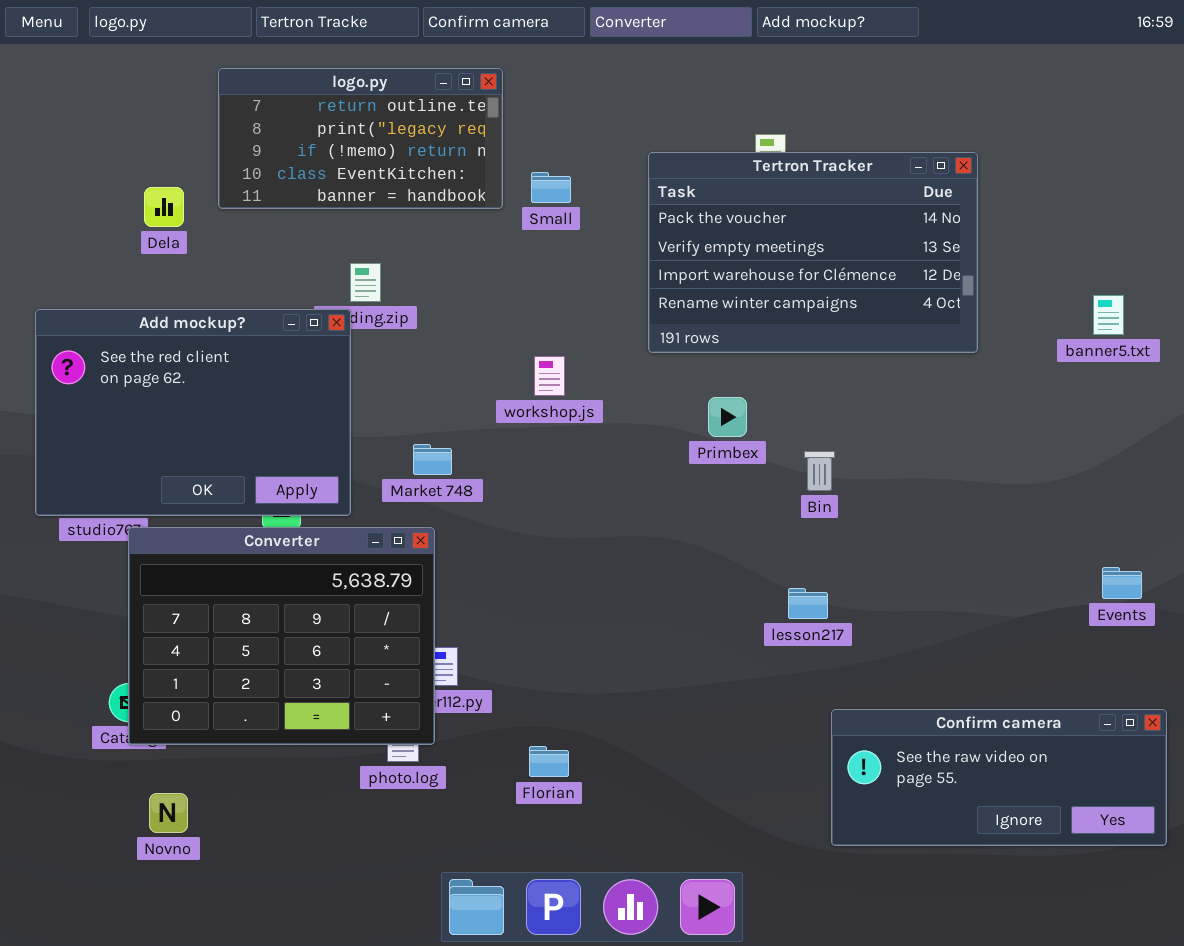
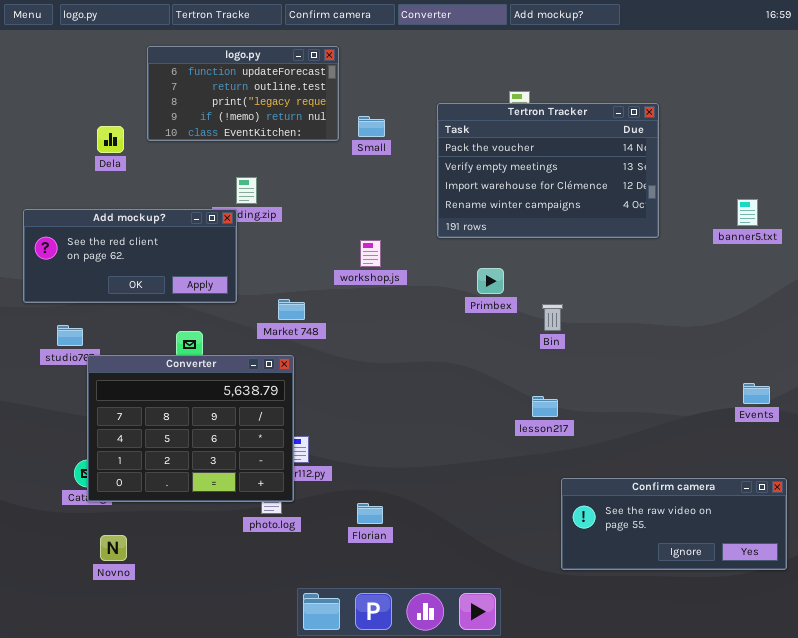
logo.py: [218,68,503,209] -> [147,46,339,141], scrolled up 1 row
Add mockup?: [35,309,351,516] -> [23,209,237,303], resized

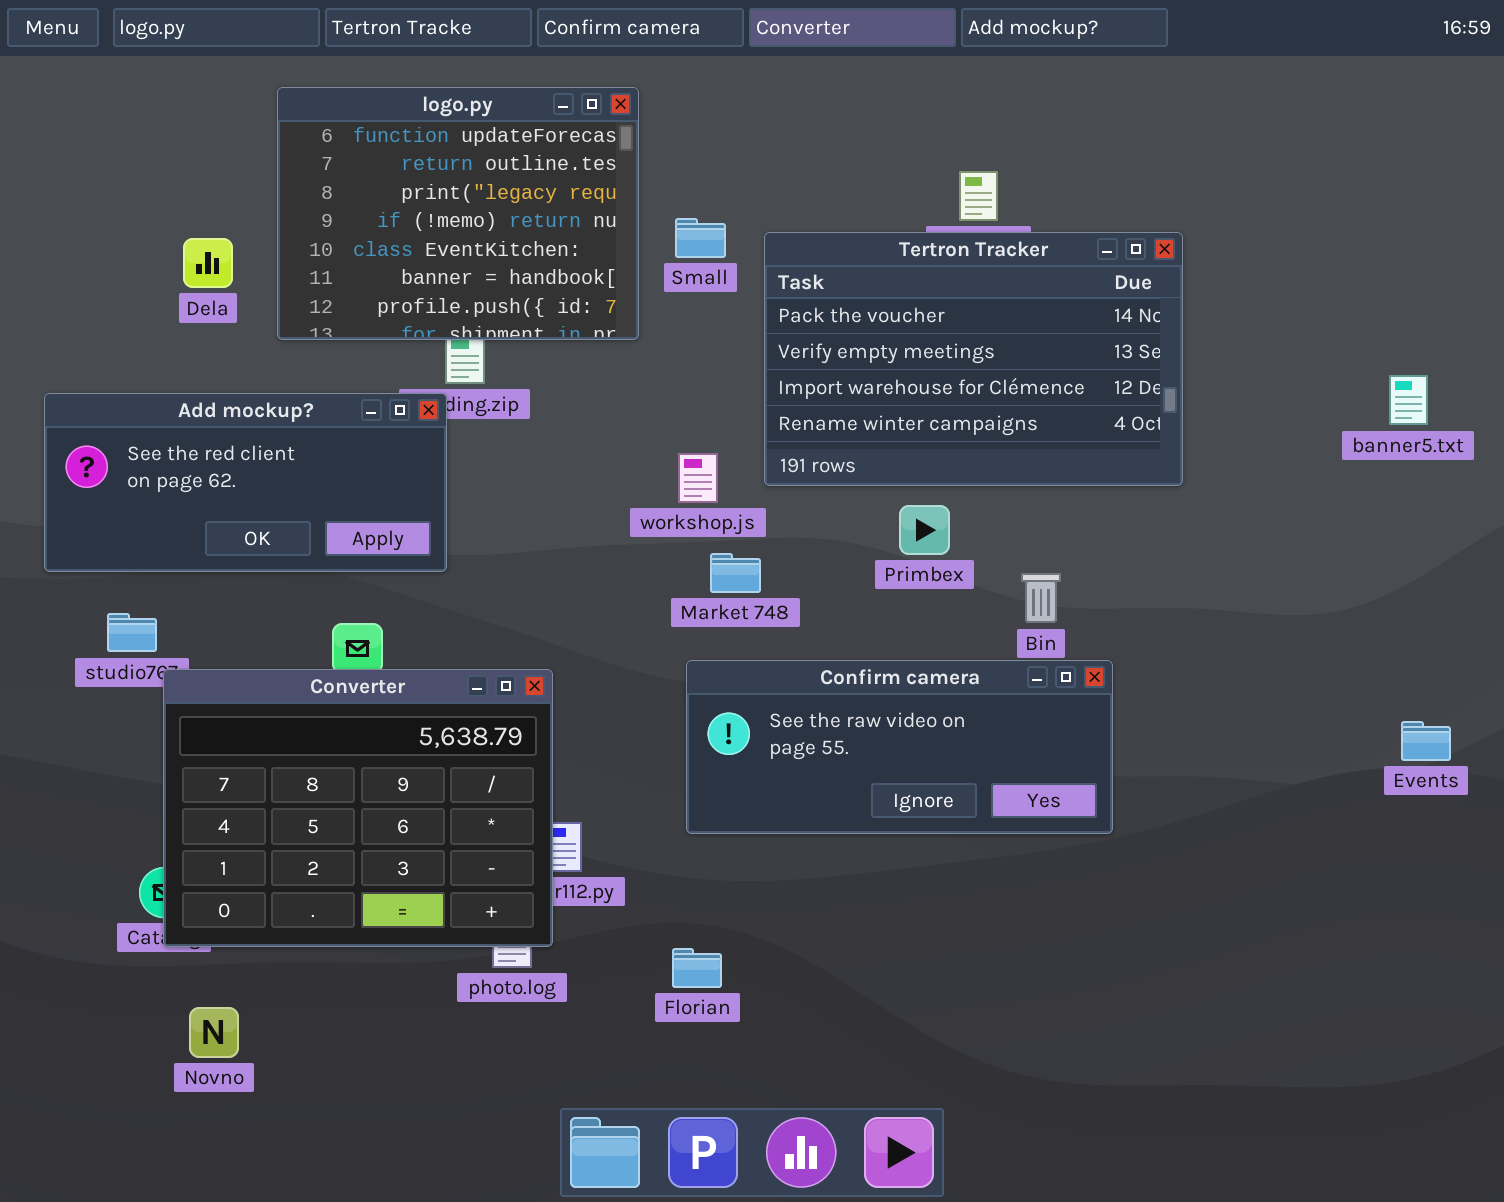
logo.py: [147,46,339,141] -> [277,87,639,340], resized
Tertron Tracker: [437,103,659,238] -> [764,232,1183,486], moved
Market 748: [278,299,305,320] -> [710,553,761,593], moved
Confirm camera: [561,478,787,570] -> [686,660,1113,834], moved

